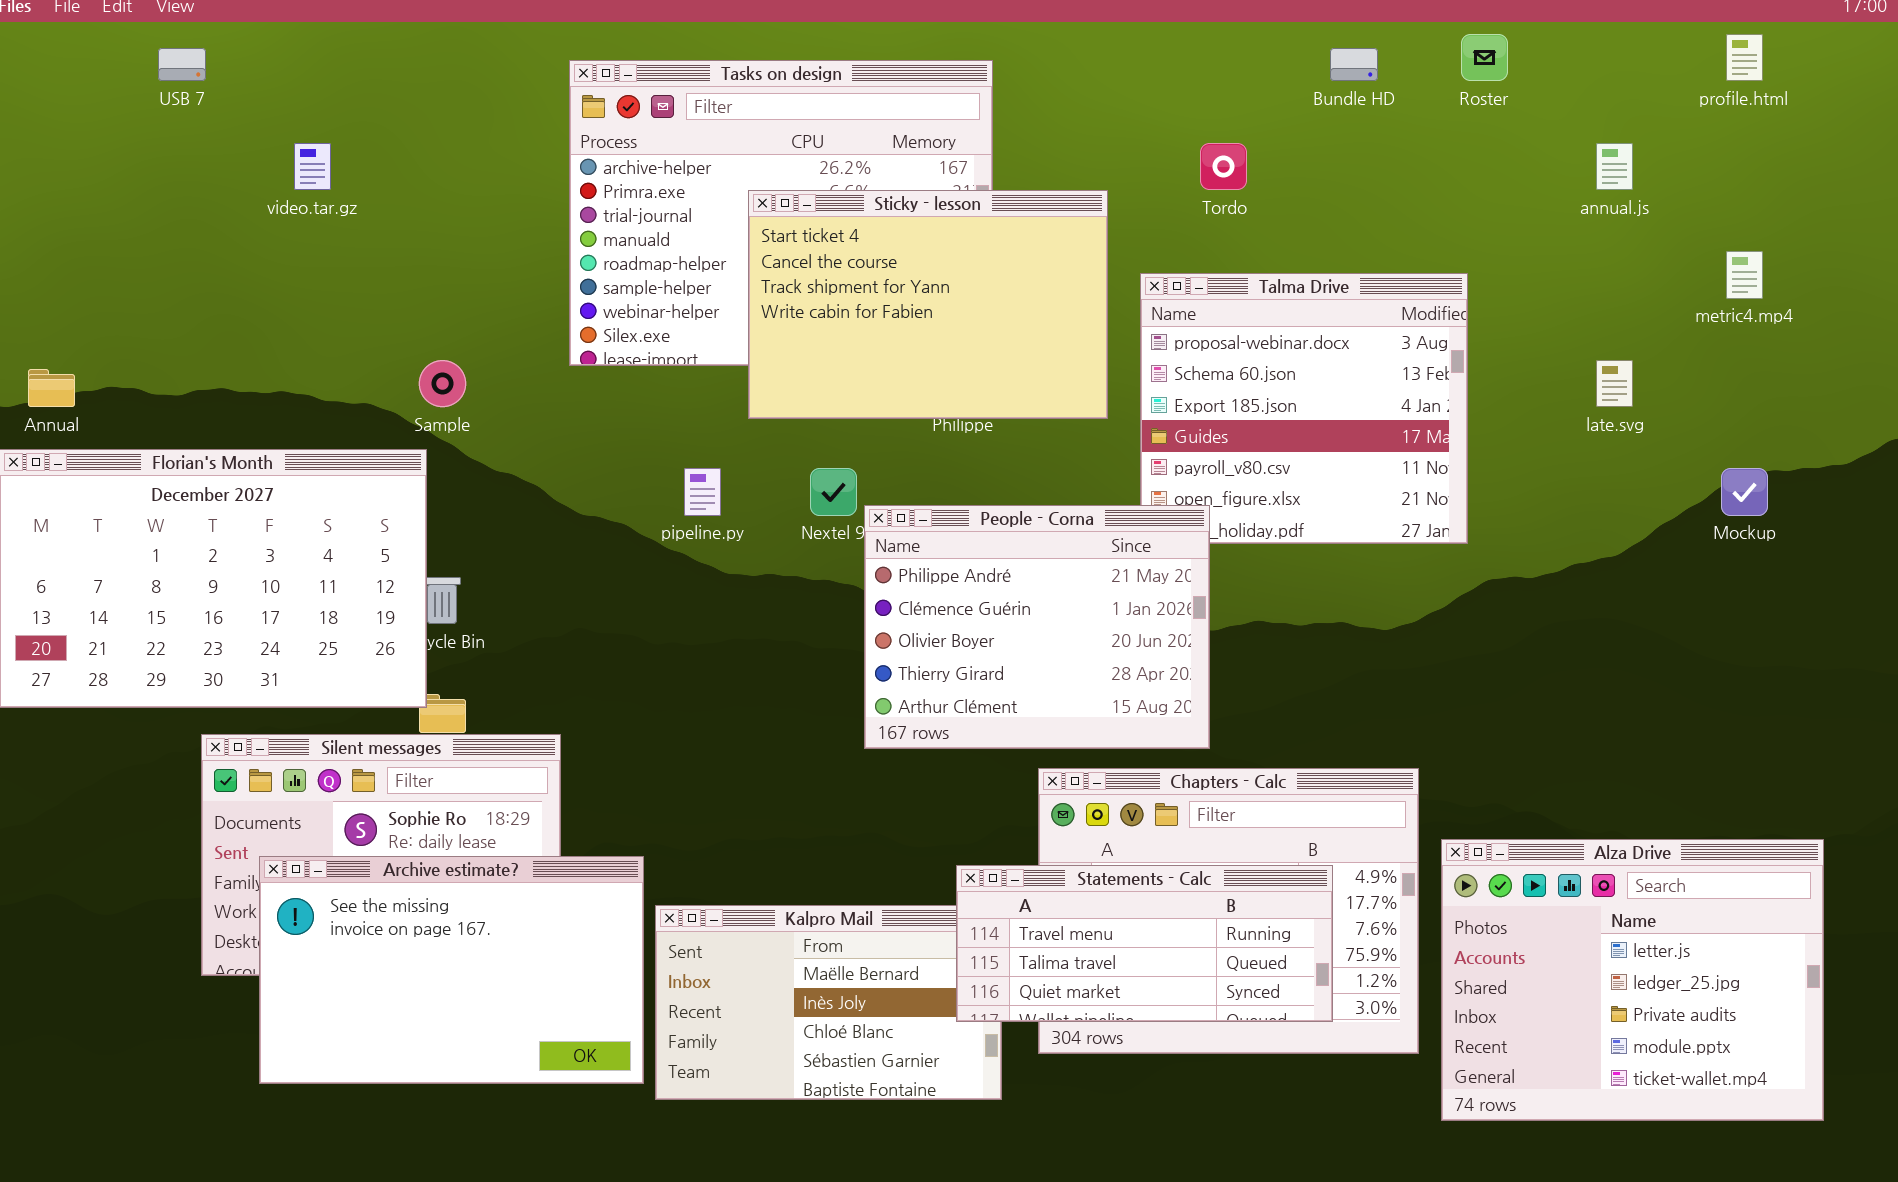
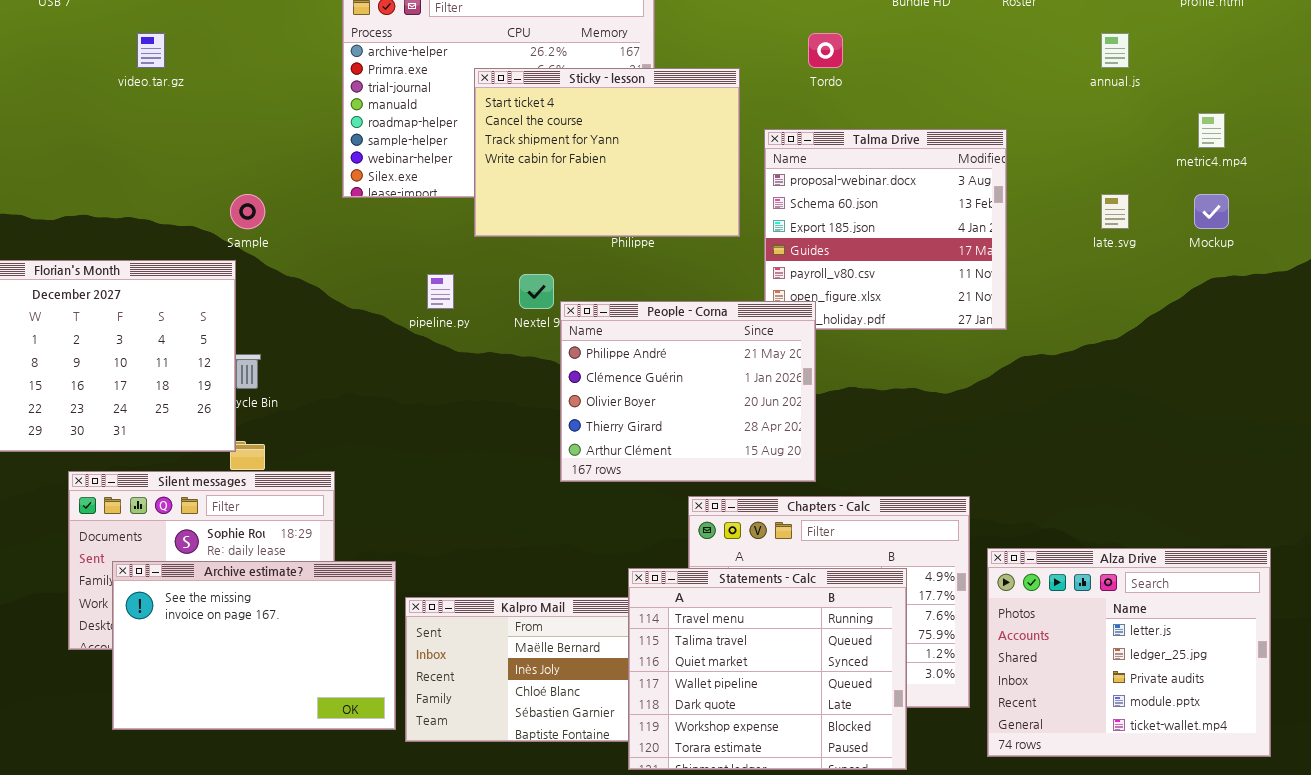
Mockup: [1721,468,1768,516] -> [1194,194,1229,229], moved
Statements - Calc: [956,865,1333,1022] -> [628,568,907,770], resized

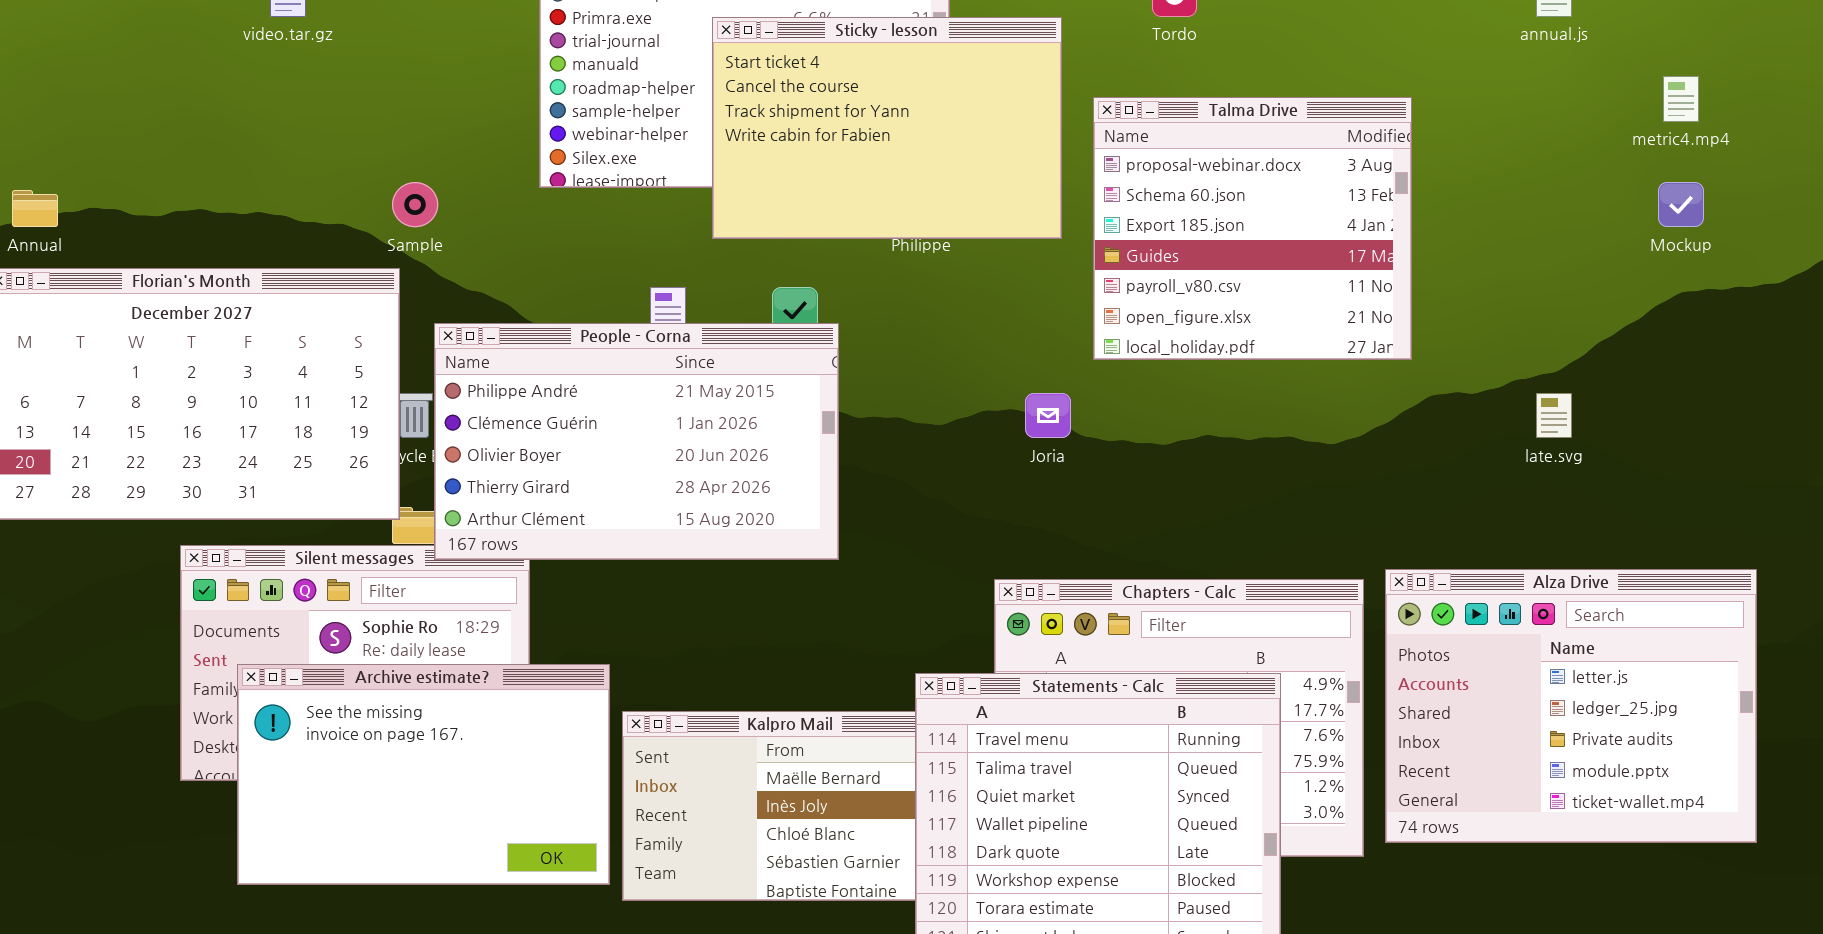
late.svg: [1101,194,1129,229] -> [1536,393,1572,438], moved
People - Corna: [560,301,816,482] -> [434,323,839,560], moved, resized
Alza Drive: [987,548,1271,757] -> [1385,569,1757,843], moved

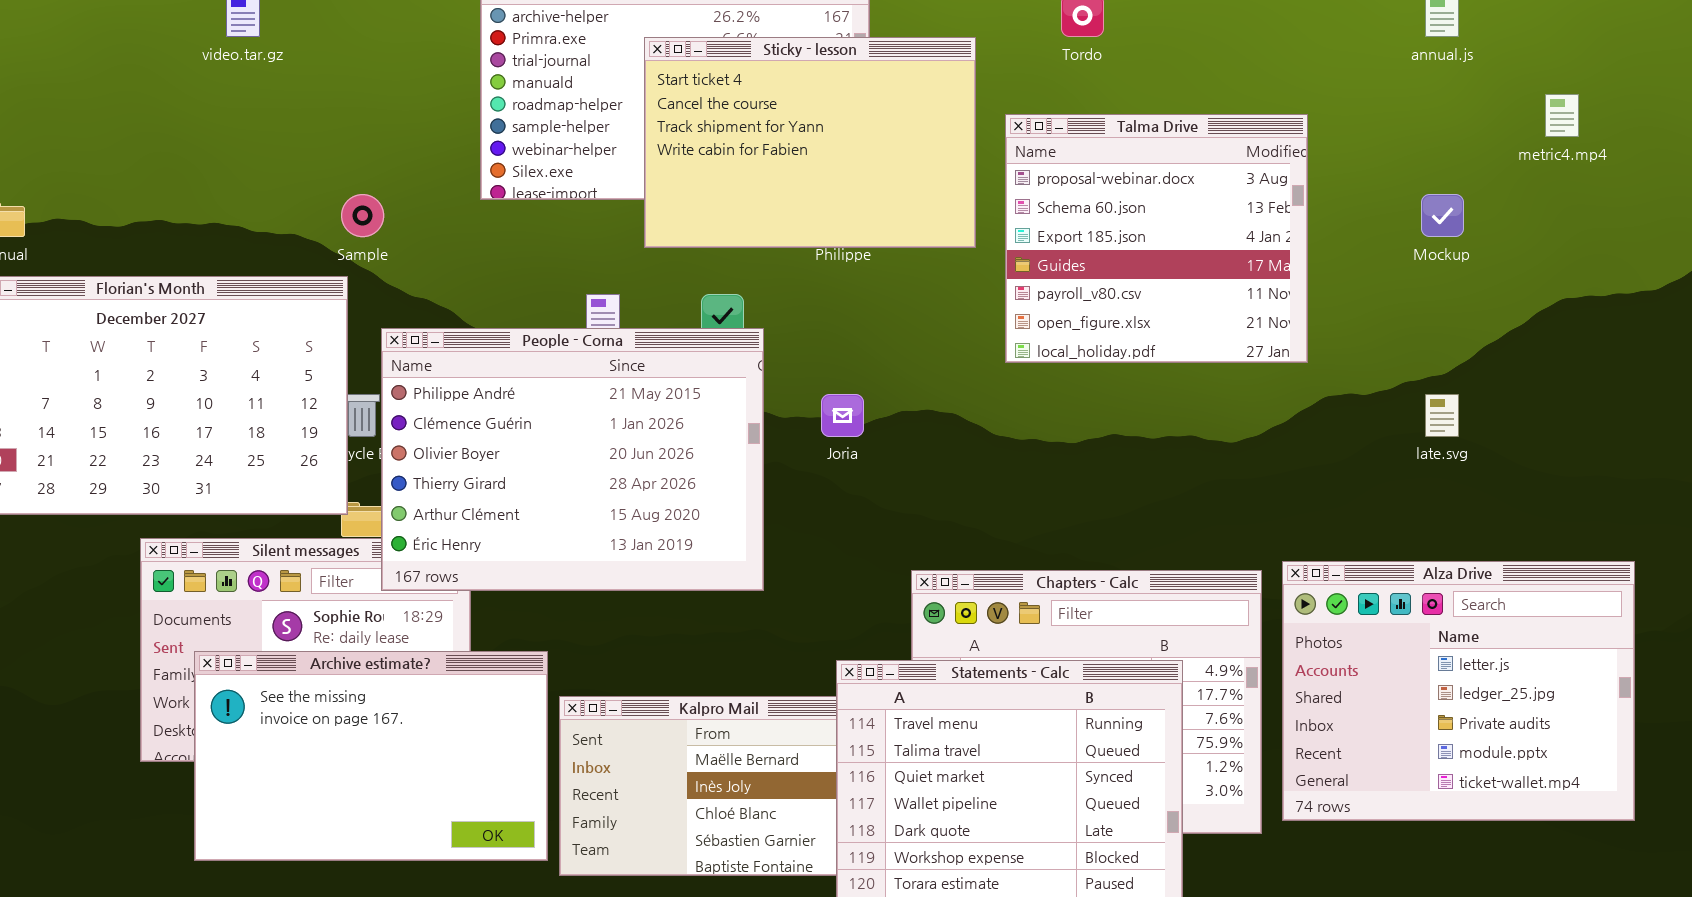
Mockup: [1658,182,1704,227] -> [1421,194,1464,237], moved
People - Corna: [434,323,839,560] -> [381,328,764,591], resized
Joria: [1025,393,1071,438] -> [821,394,864,437], moved

